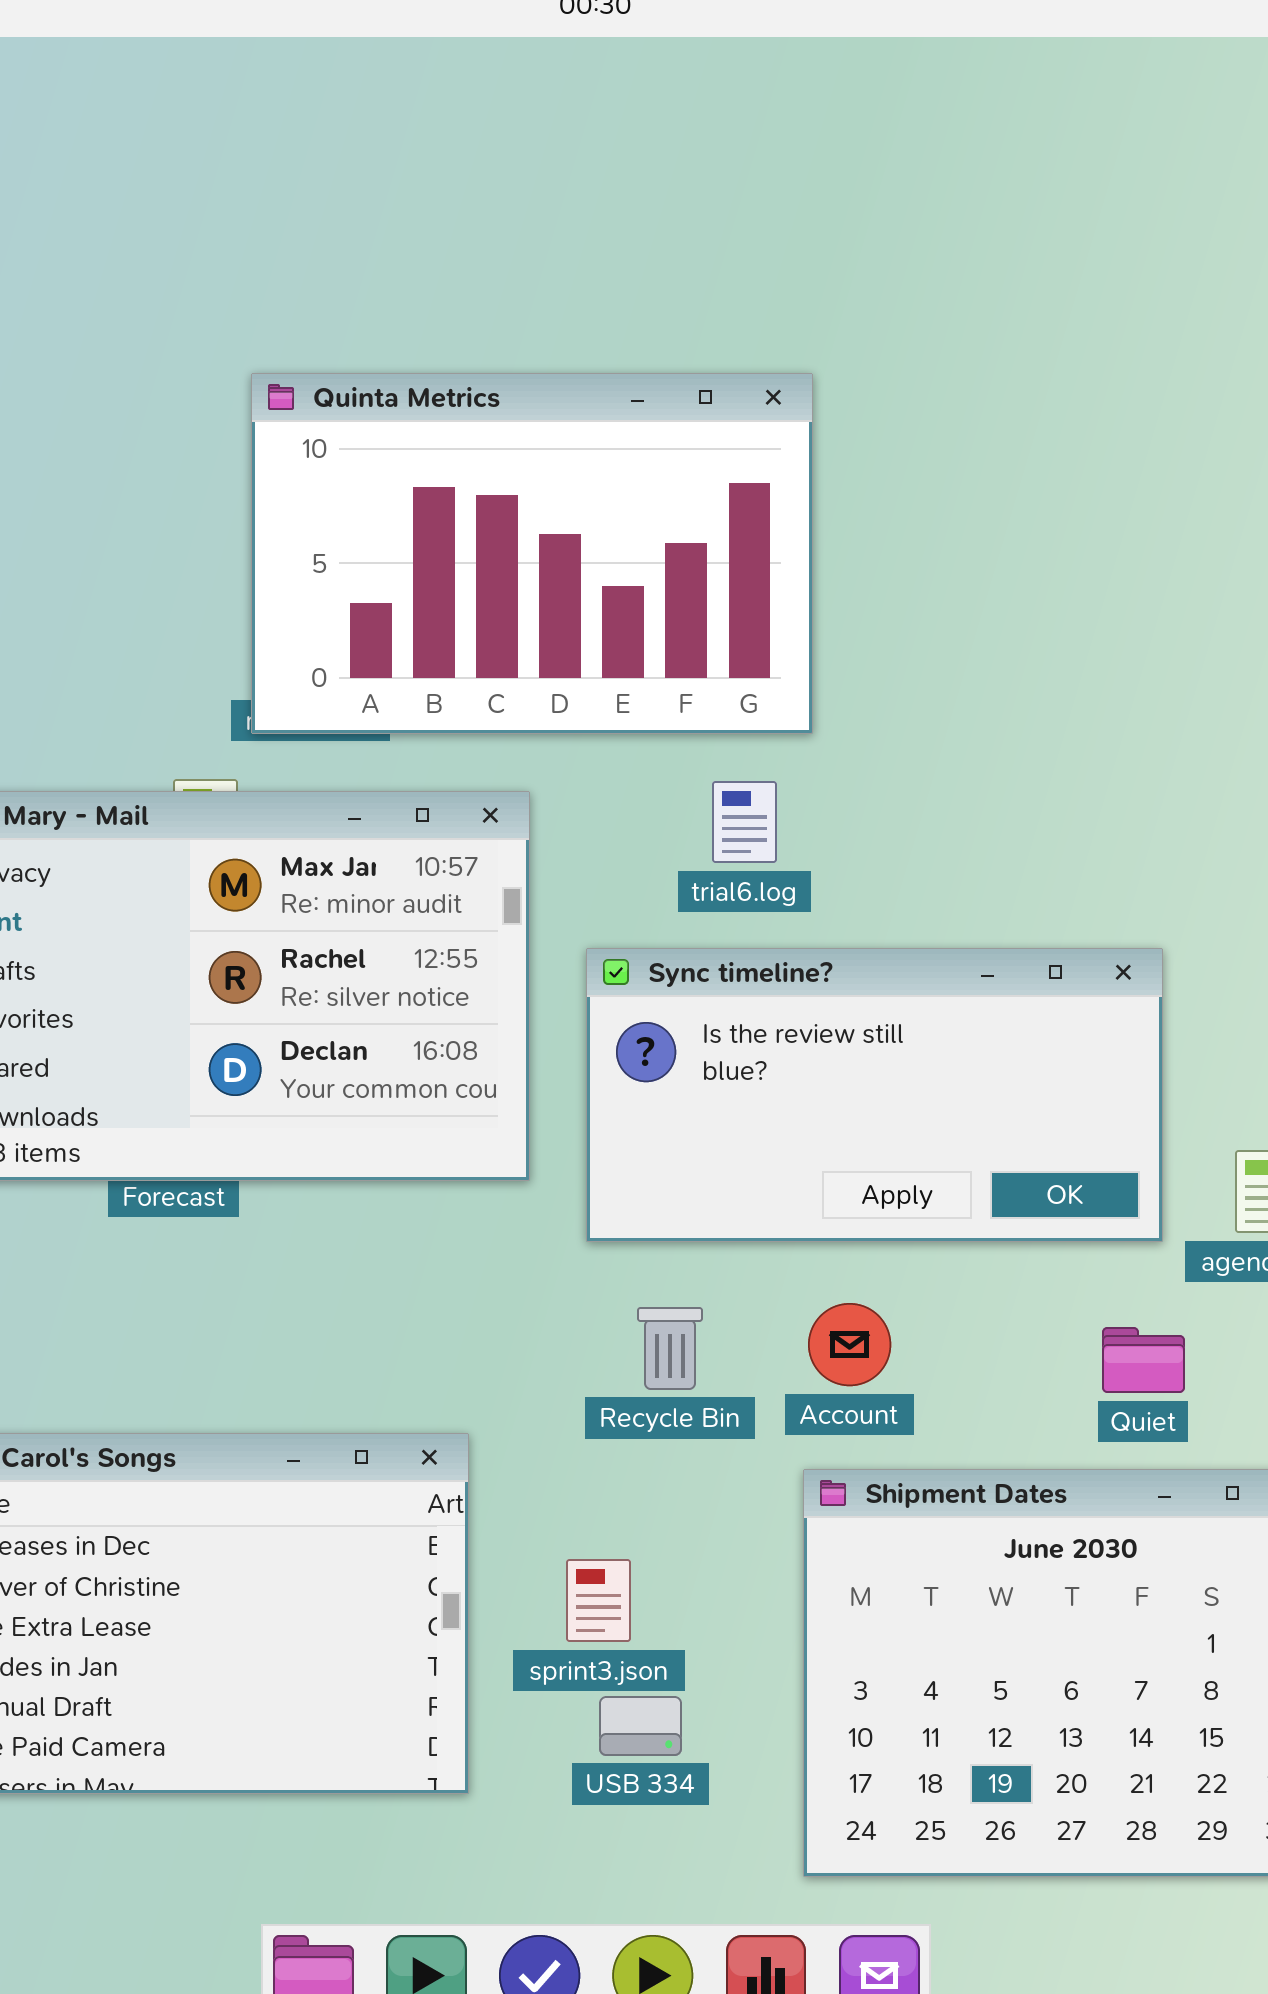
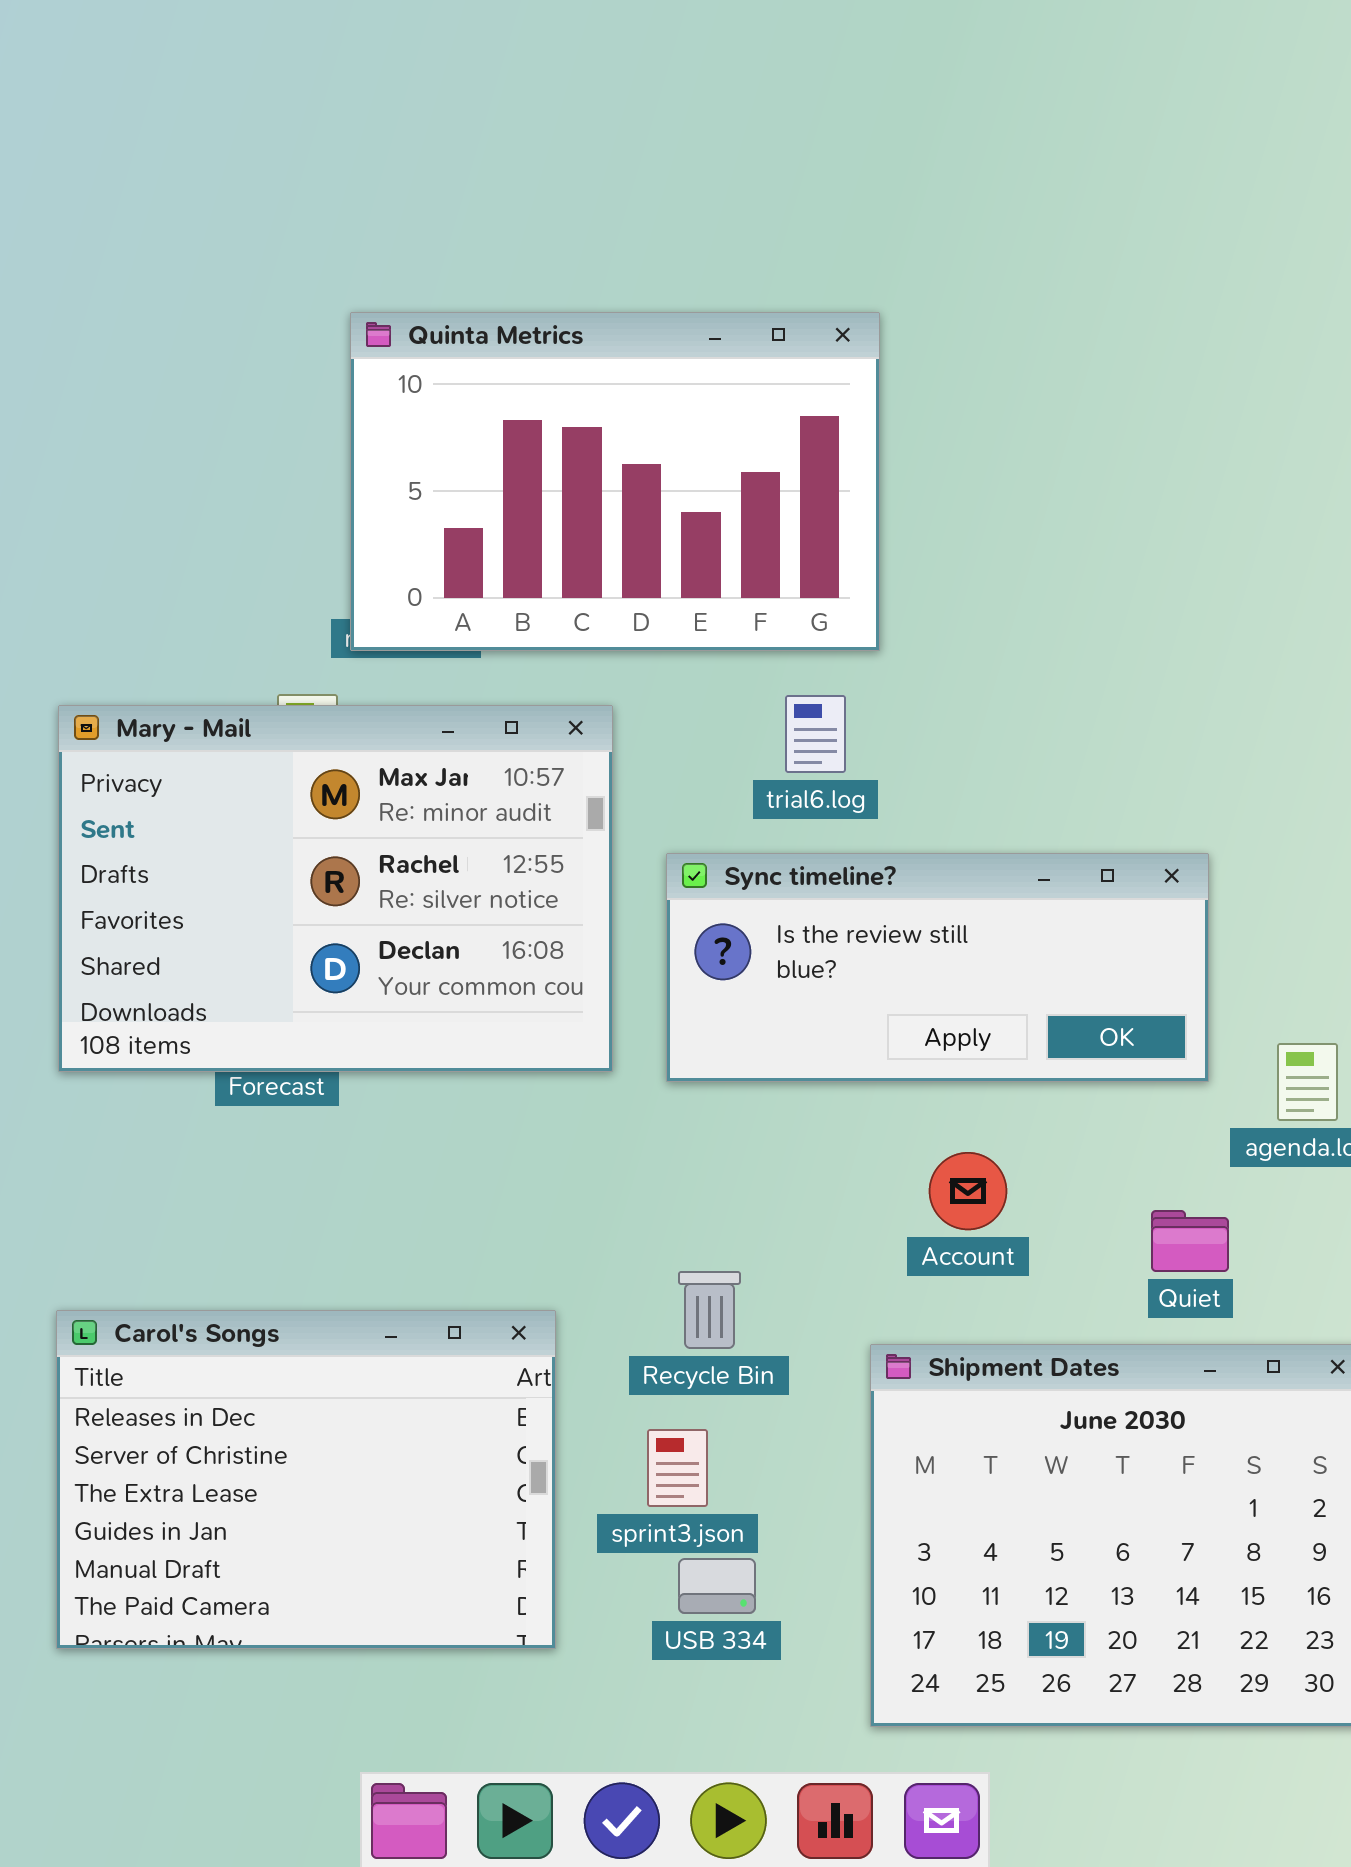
Sync timeline?: [586,948,1163,1242] -> [666,853,1209,1082], resized
Account: [808,1303,891,1386] -> [929,1152,1007,1230], moved
Recycle Bin: [637,1307,703,1390] -> [678,1271,741,1349], moved

